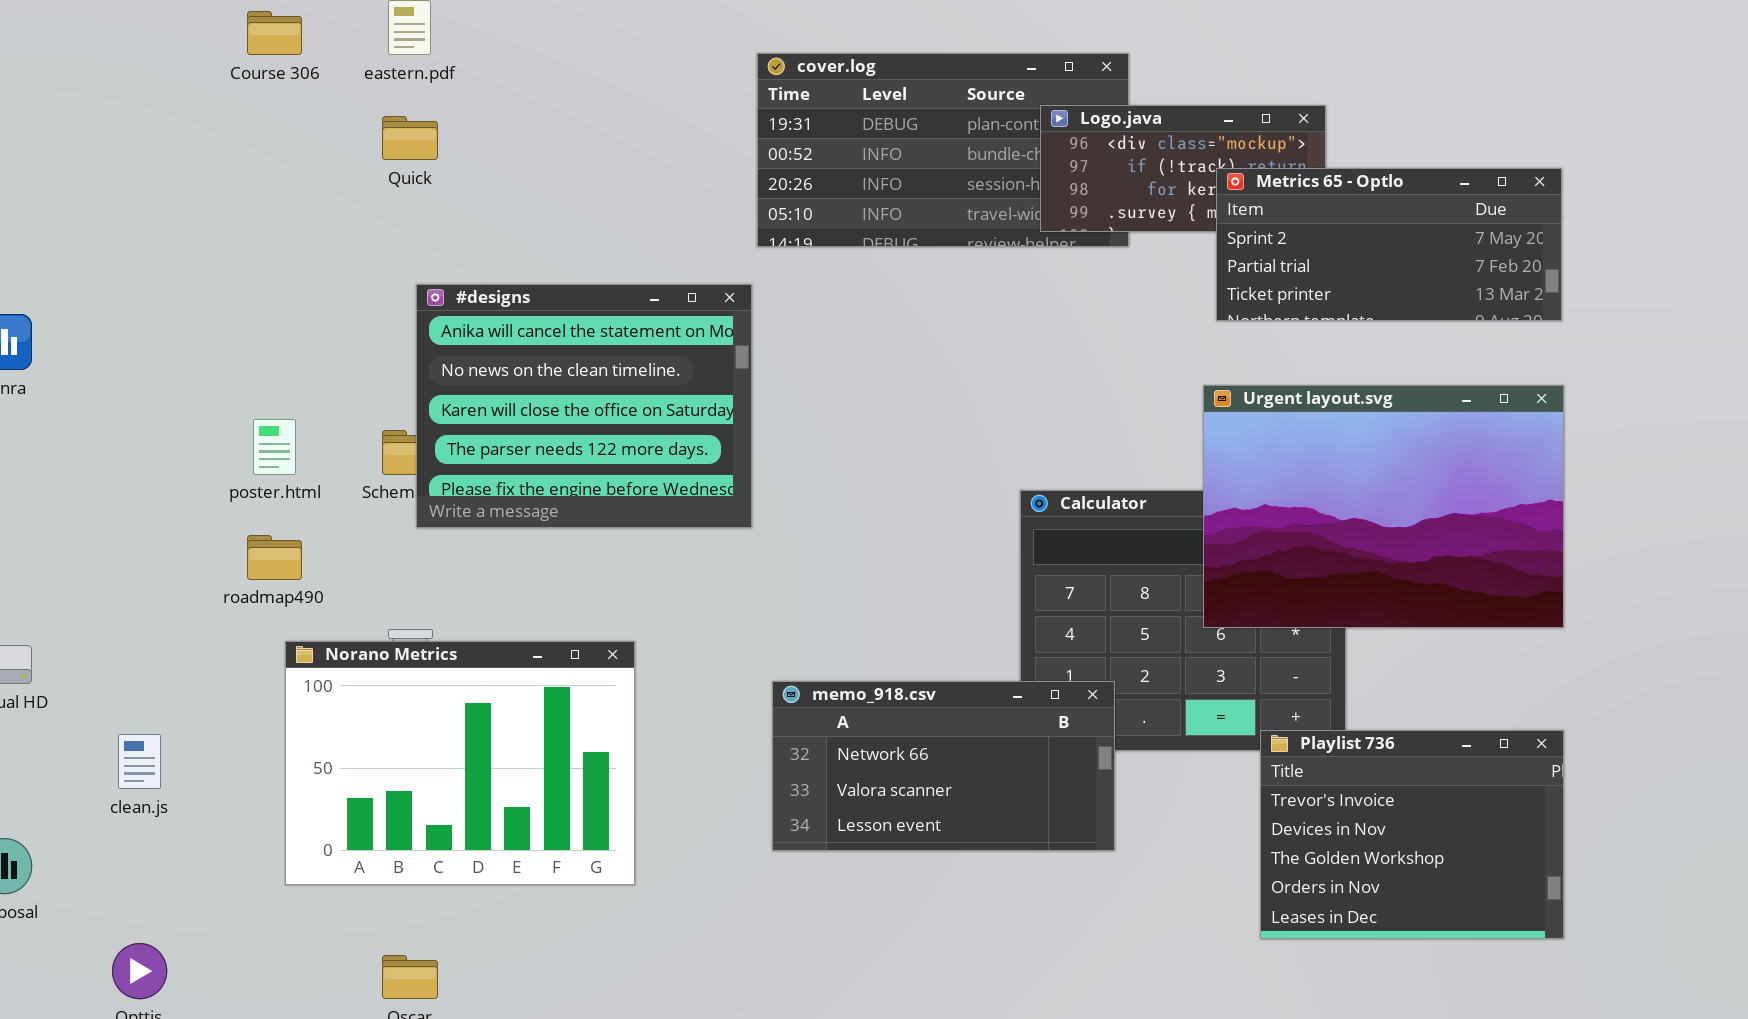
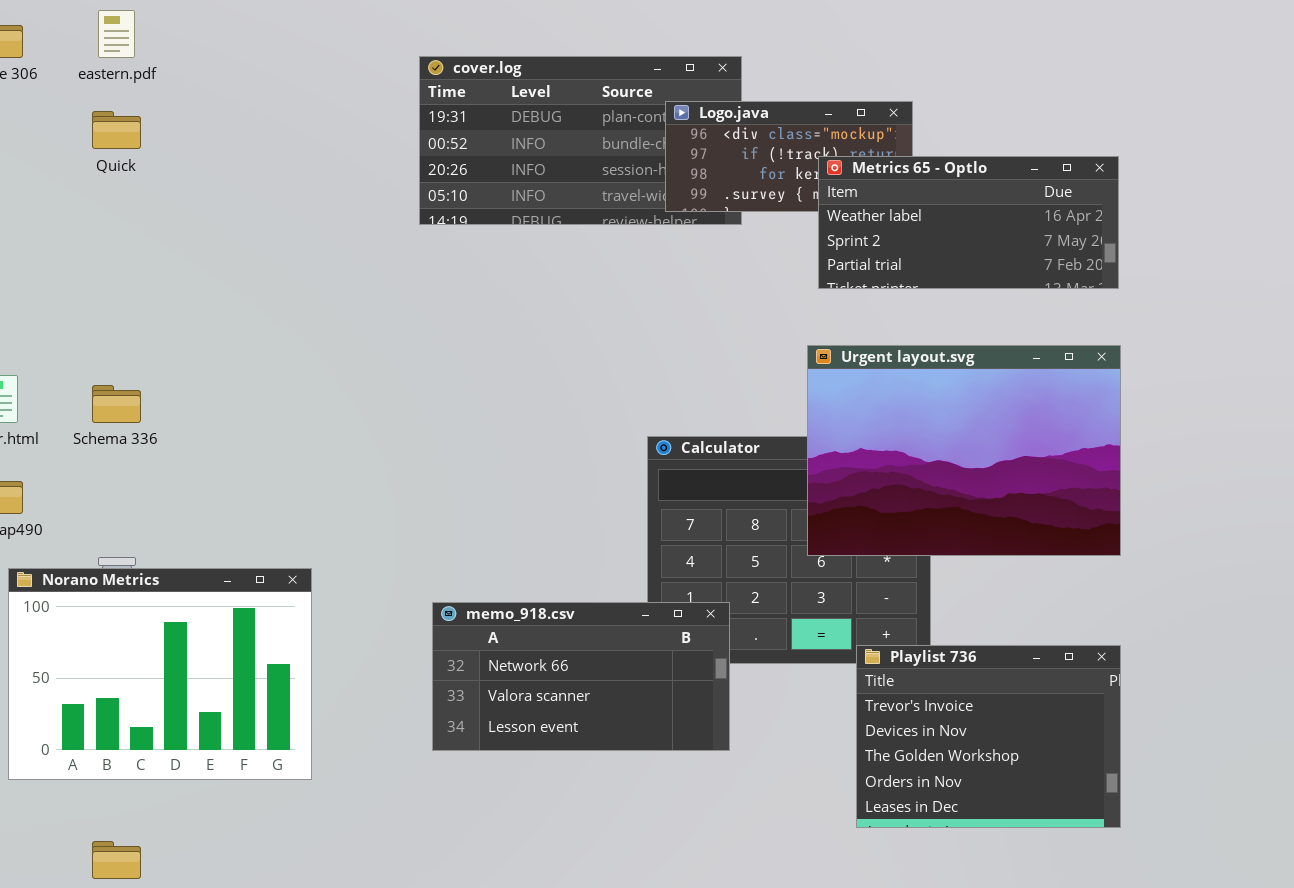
Metrics 65 - Optlo: [1216,168,1562,321] -> [818,156,1119,289], scrolled up 1 row
#designs: [416,284,752,528] -> none, closed

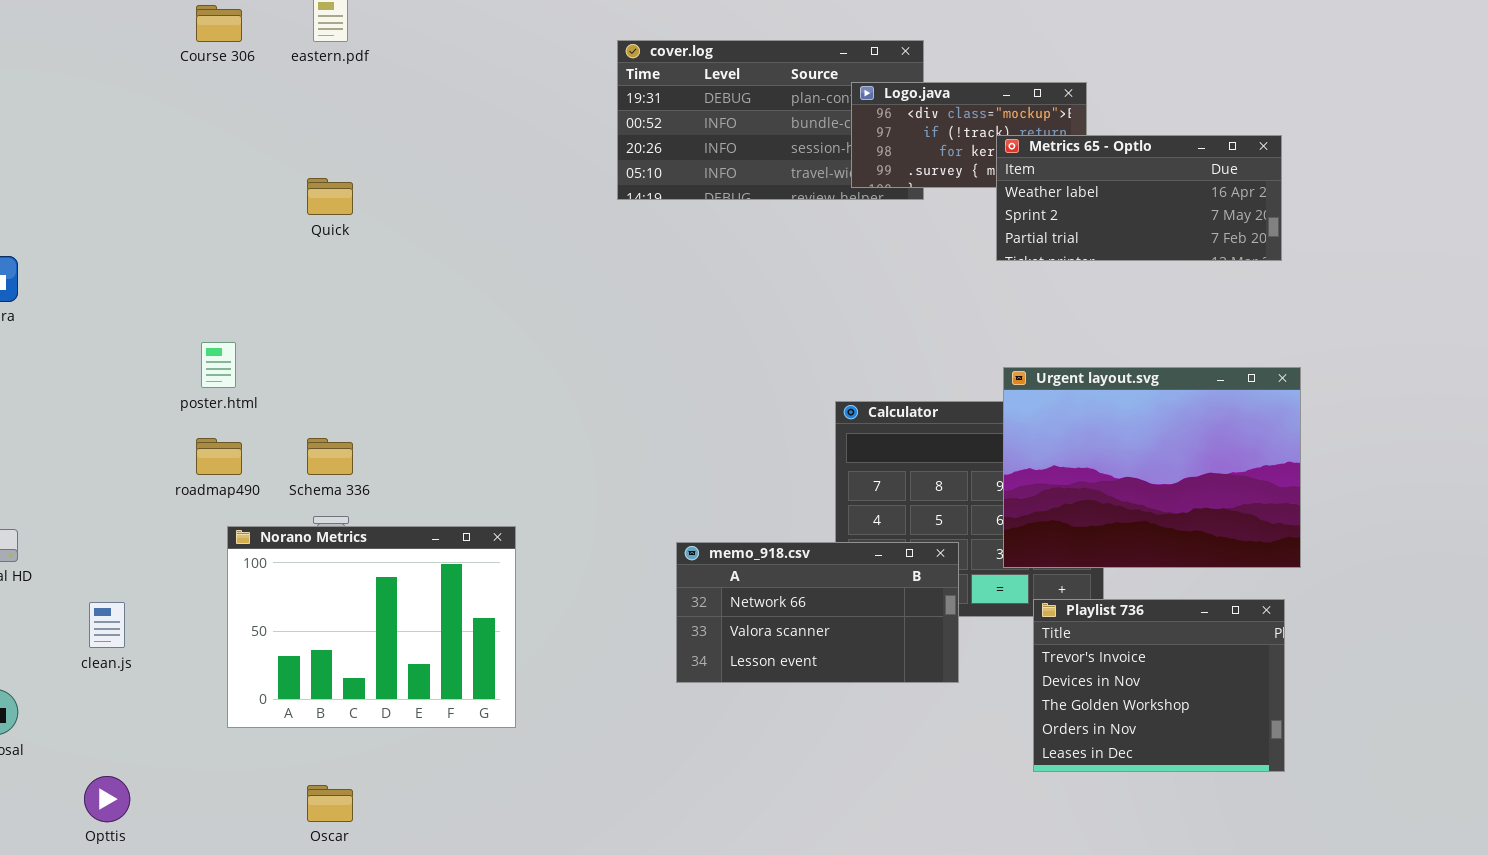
Quick: [92,111,141,149] -> [307,178,353,215], moved
Urgent layout.svg: [807,345,1121,556] -> [1003,367,1301,568], moved
Schema 336: [92,385,141,423] -> [307,438,353,475], moved
memo_918.csv: [432,602,730,751] -> [676,542,959,683], moved

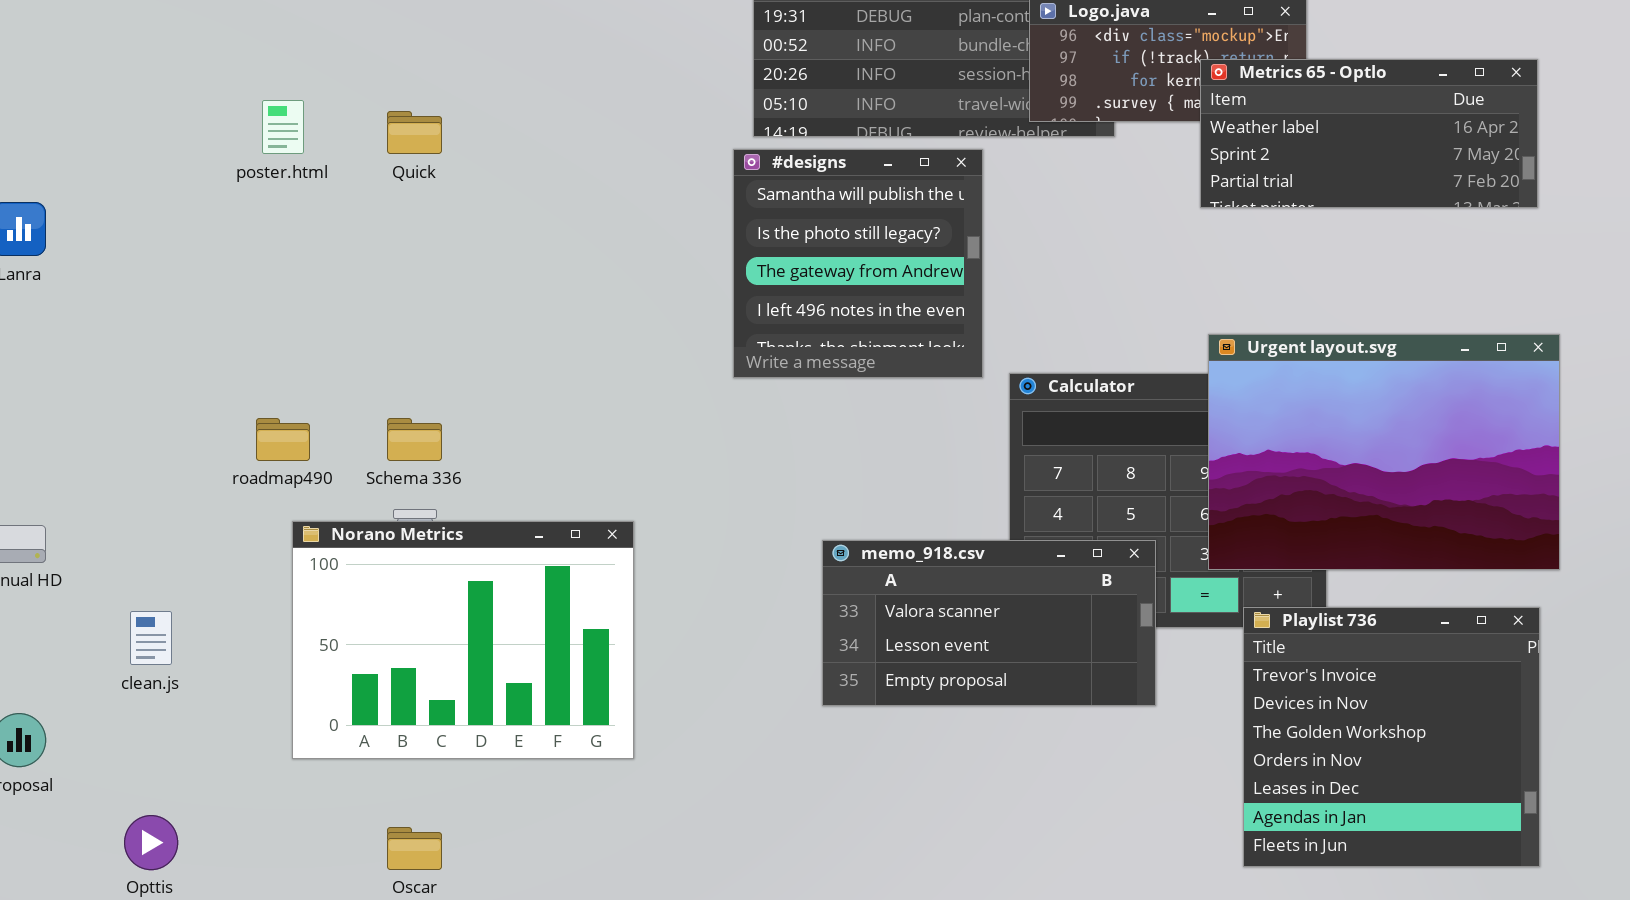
#designs: none -> [733,149,983,378], opened
poster.html: [201,342,236,388] -> [262,100,304,154], moved
memo_918.csv: [676,542,959,683] -> [822,540,1156,706], scrolled down 1 row
Playlist 736: [1033,599,1285,772] -> [1243,607,1540,867], resized

